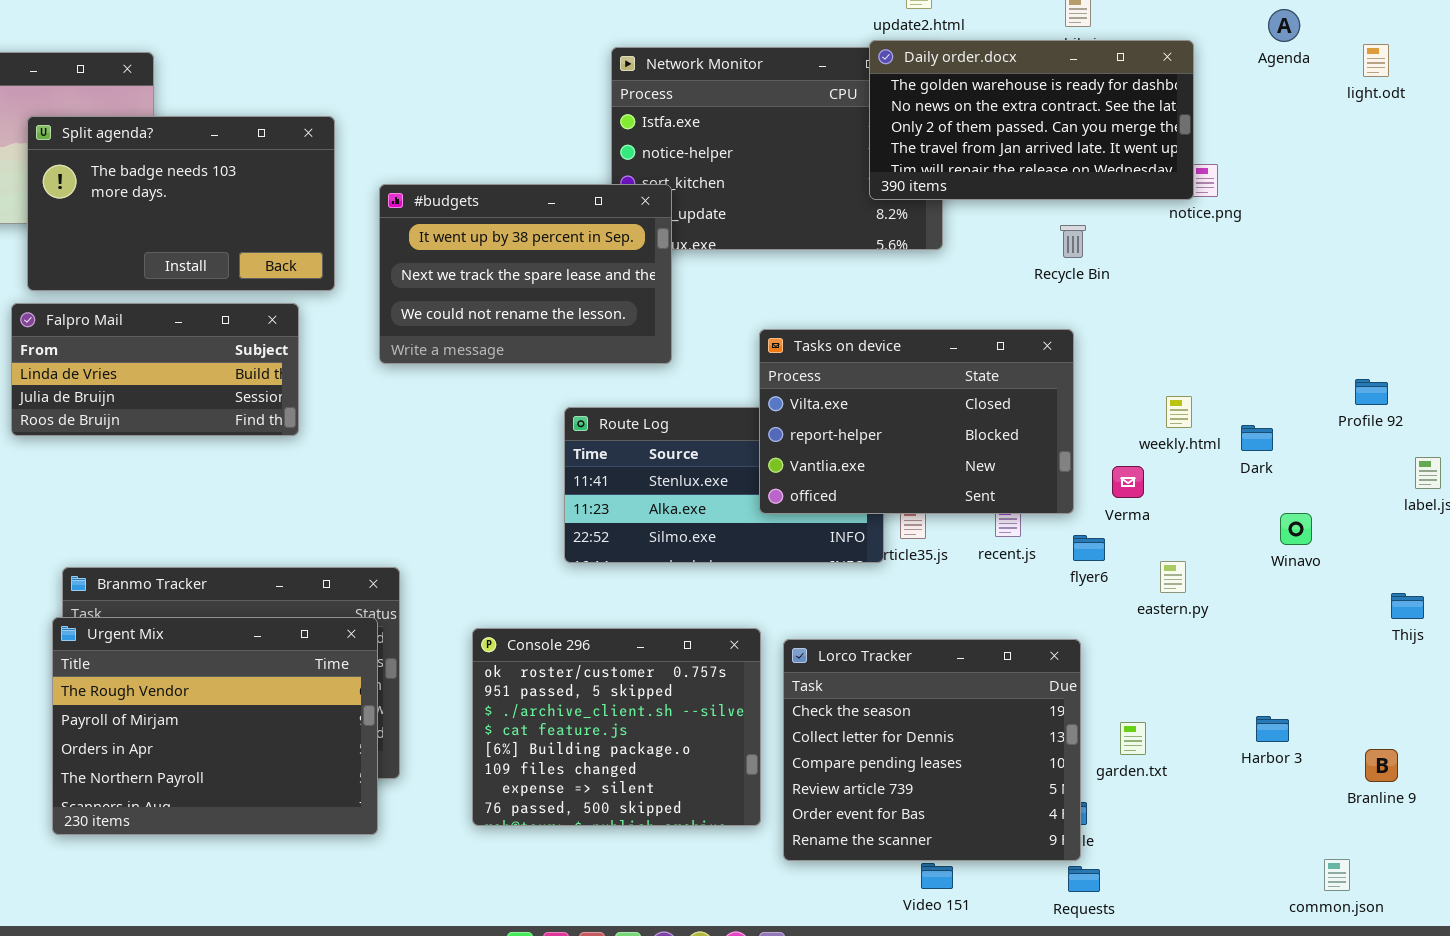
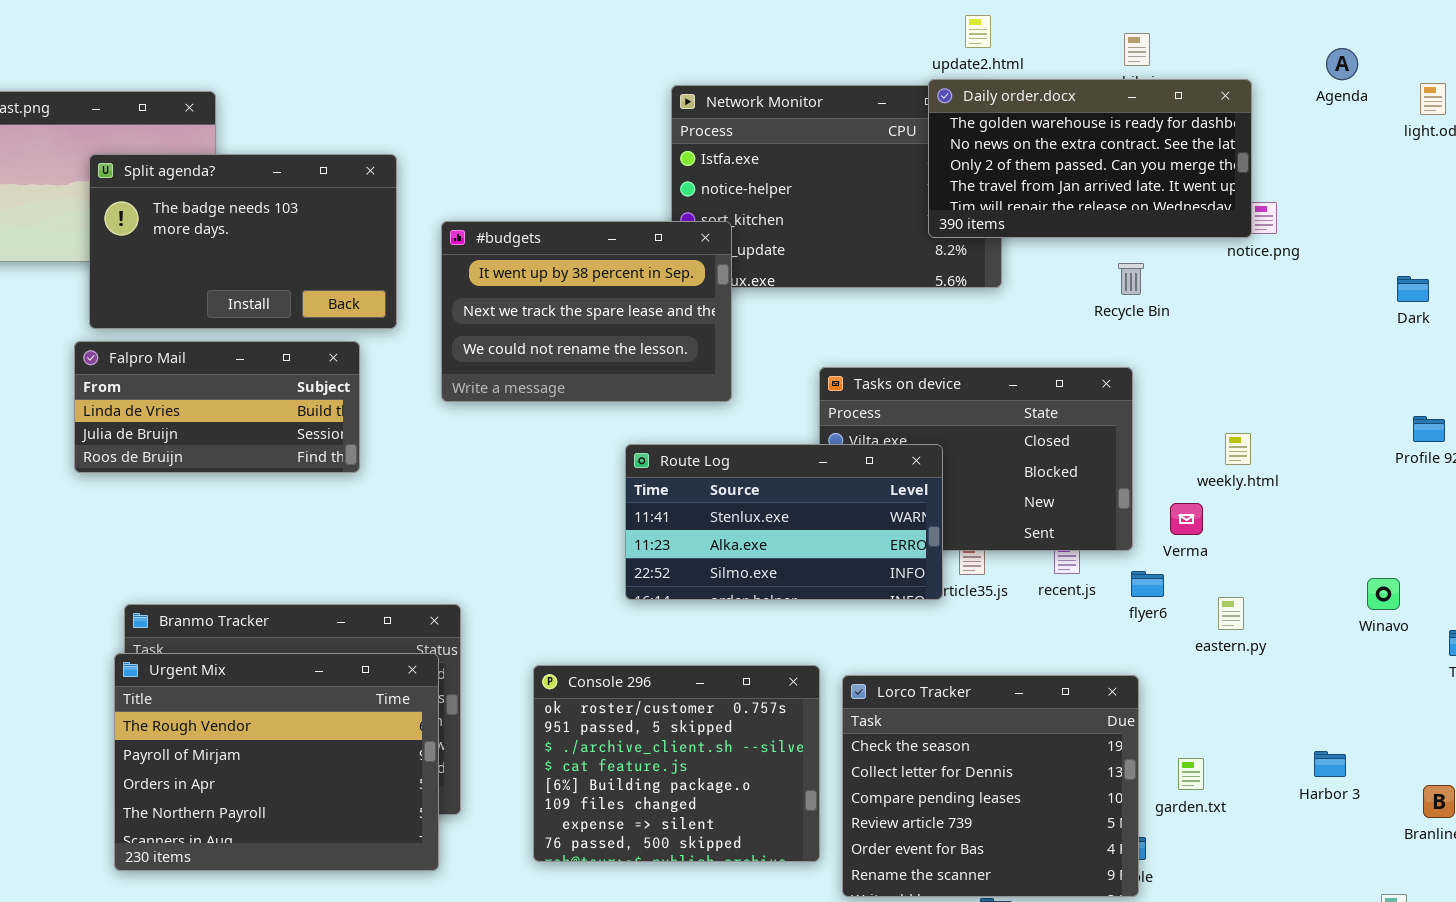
Route Log: [564,407,884,563] -> [625,444,943,600], raised
Dark: [1241,425,1273,451] -> [1397,276,1429,302], moved
Winavo: [1280,513,1312,545] -> [1367,578,1400,610], moved

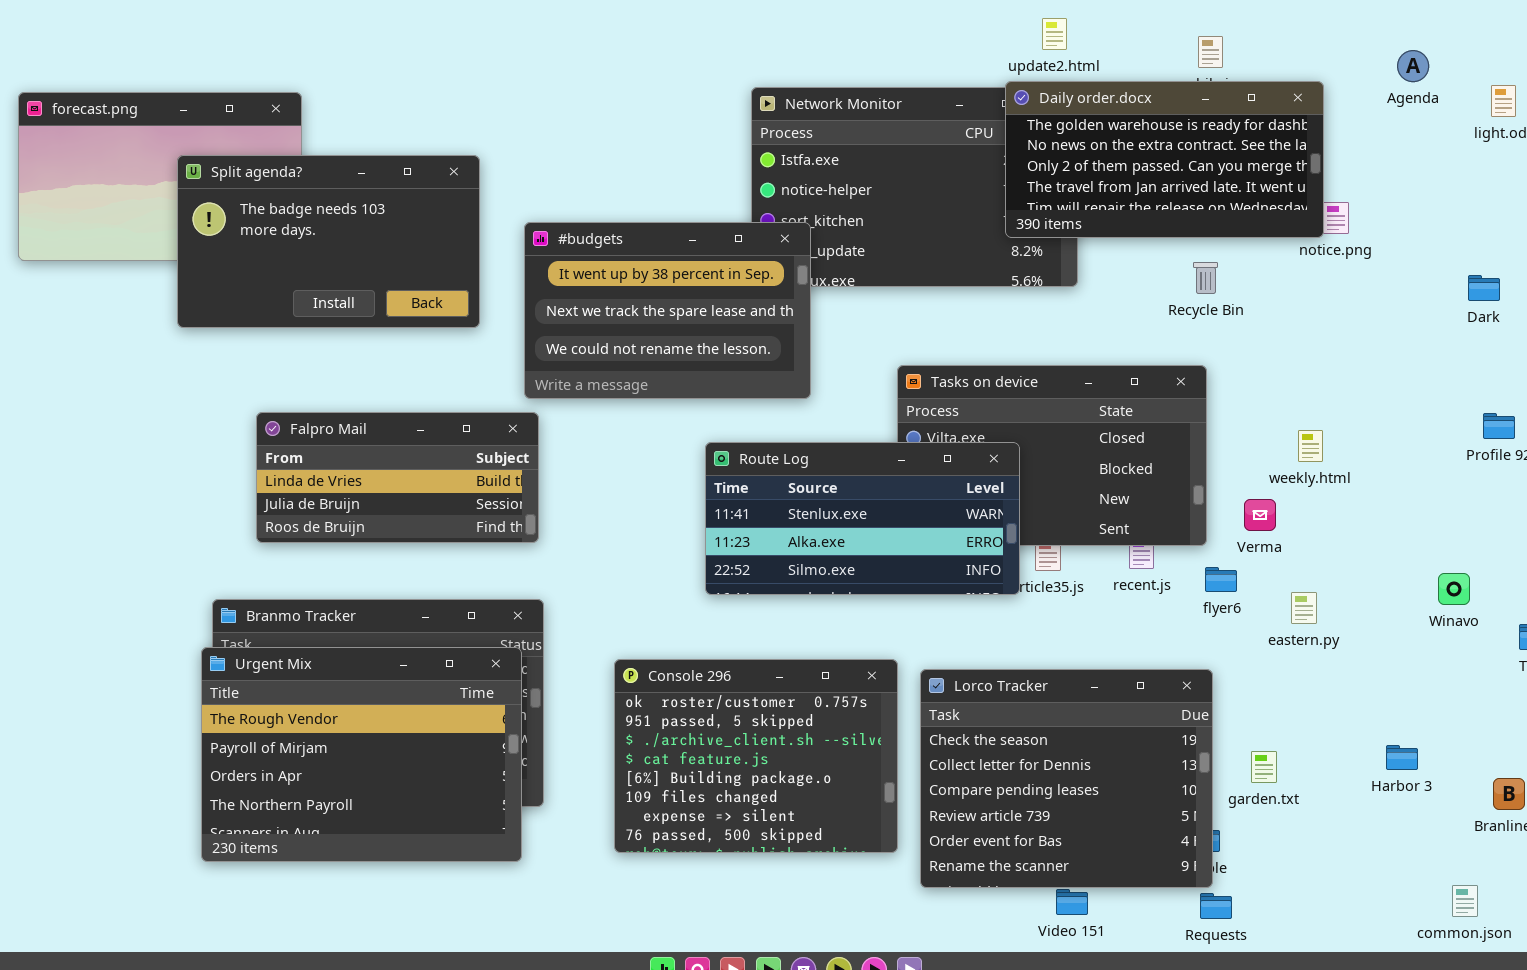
Falpro Mail: [74,341,360,473] -> [256,412,539,543], moved

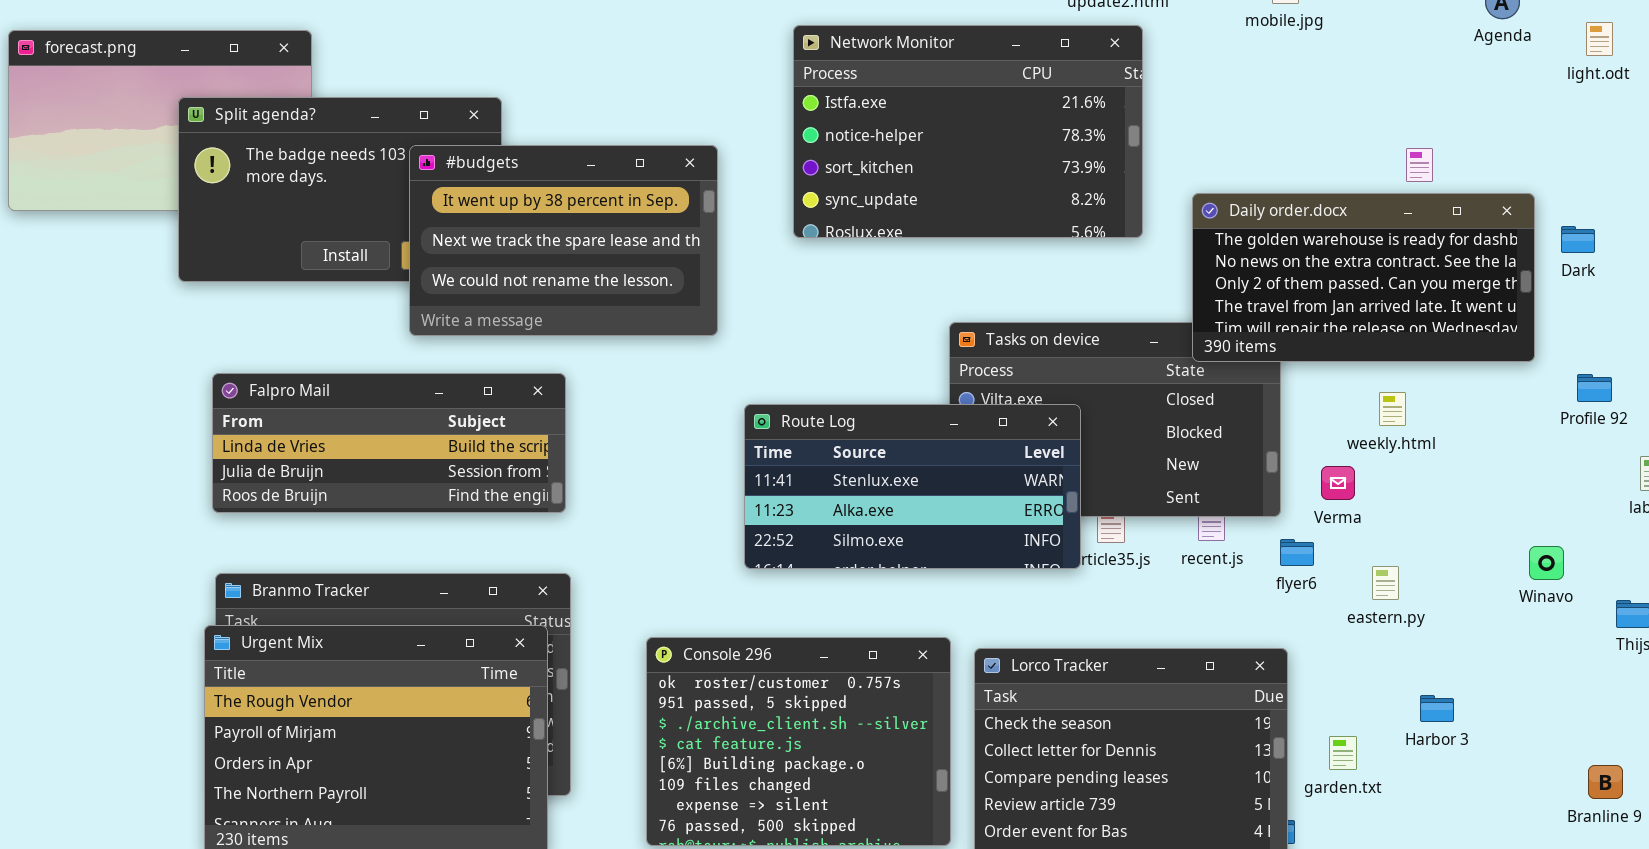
Daily order.docx: [1005,81,1324,238] -> [1192,193,1535,362], moved
#budgets: [524,222,811,399] -> [409,145,718,336], moved
Falpro Mail: [256,412,539,543] -> [212,373,566,513], resized
Harbor 3: [1386,745,1418,770] -> [1420,695,1454,722], moved

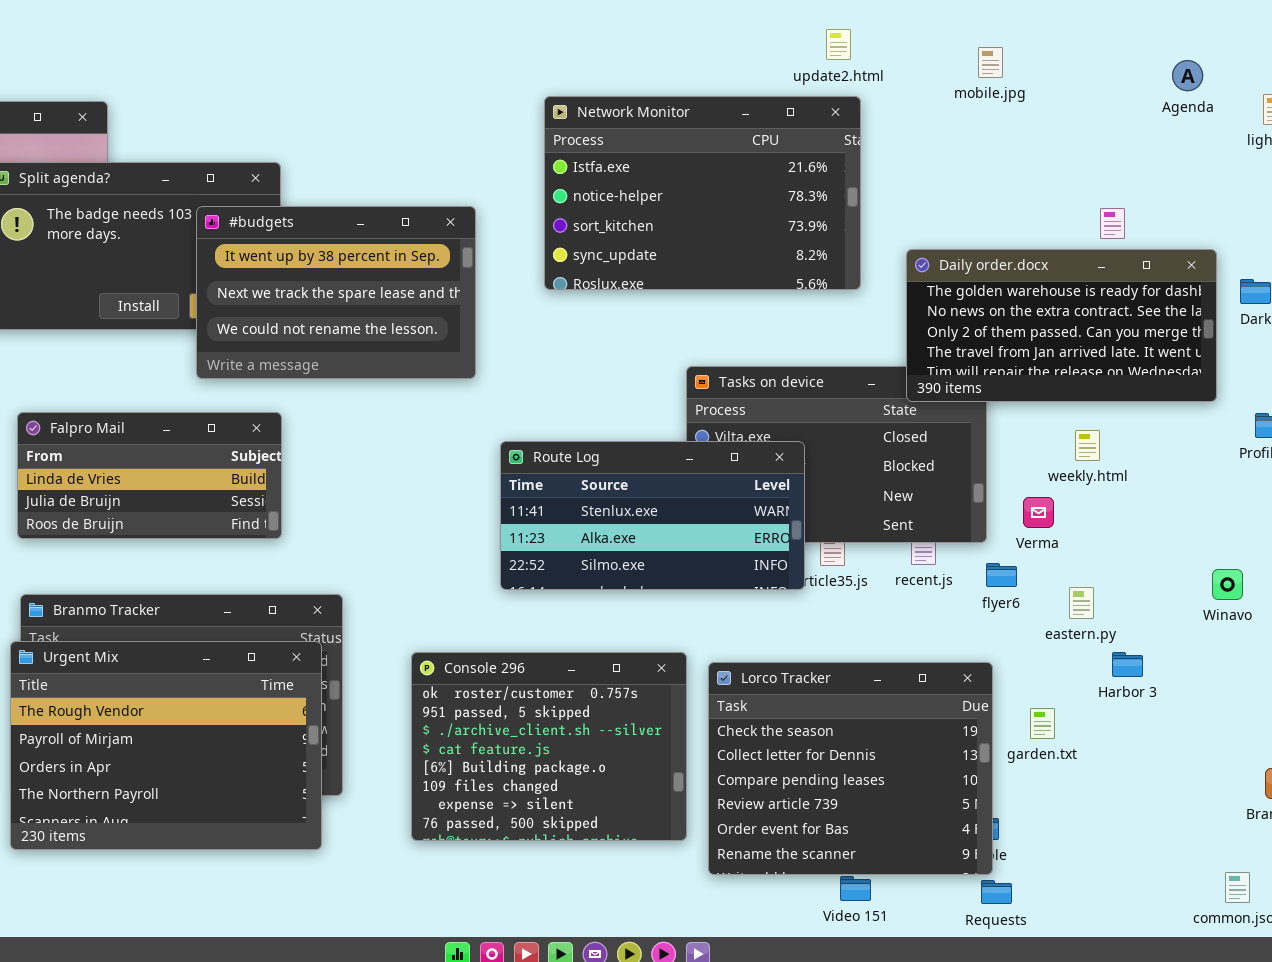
Falpro Mail: [212,373,566,513] -> [17,412,282,539], resized
Harbor 3: [1420,695,1454,722] -> [1112,652,1143,677], moved
garden.txt: [1329,736,1357,770] -> [1030,708,1055,739], moved

